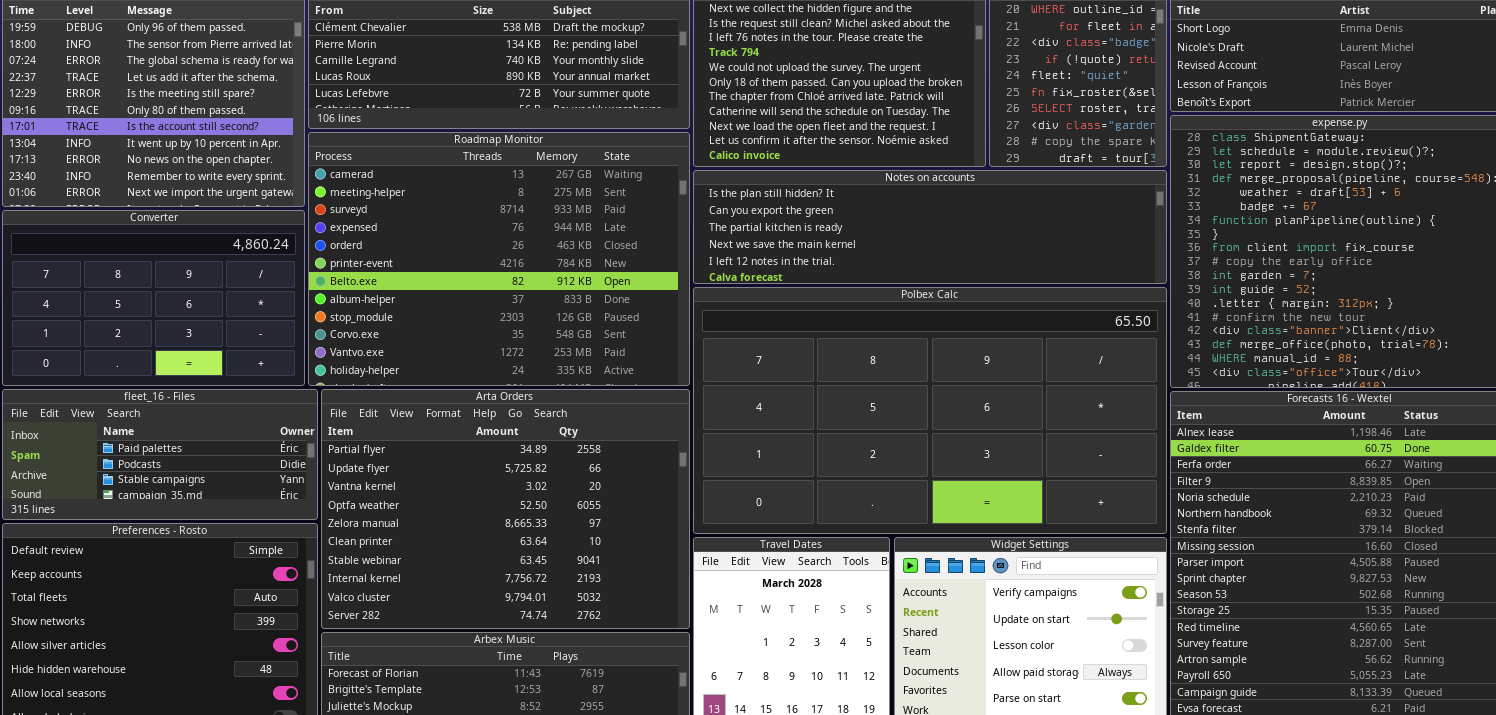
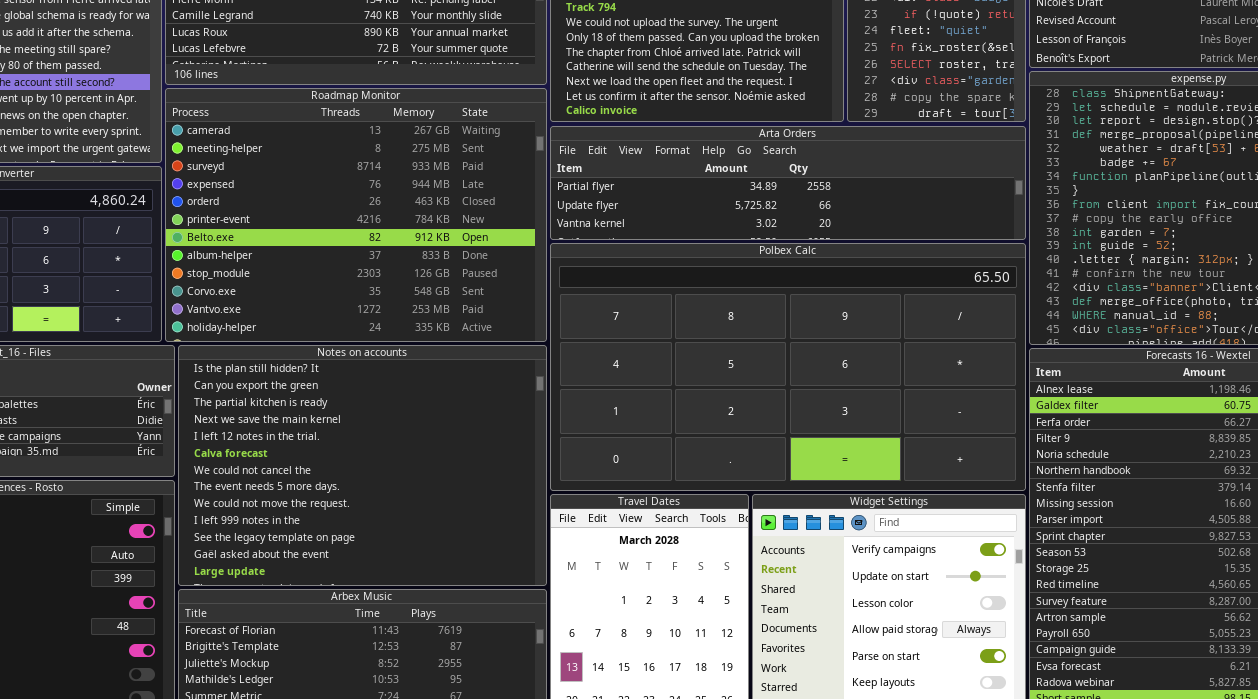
Notes on accounts: [693,170,1167,284] -> [178,345,547,586], moved, resized
Arta Orders: [321,389,690,629] -> [550,126,1026,240], moved, resized

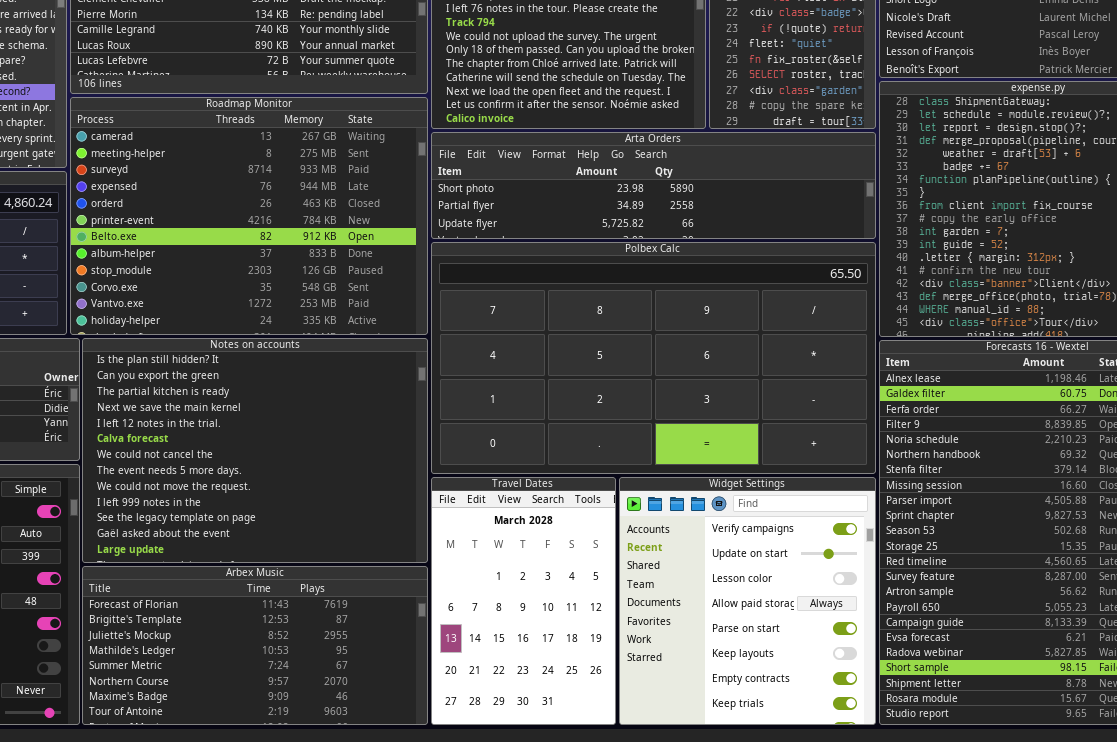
Arta Orders: [550,126,1026,240] -> [431,132,876,239], scrolled up 1 row

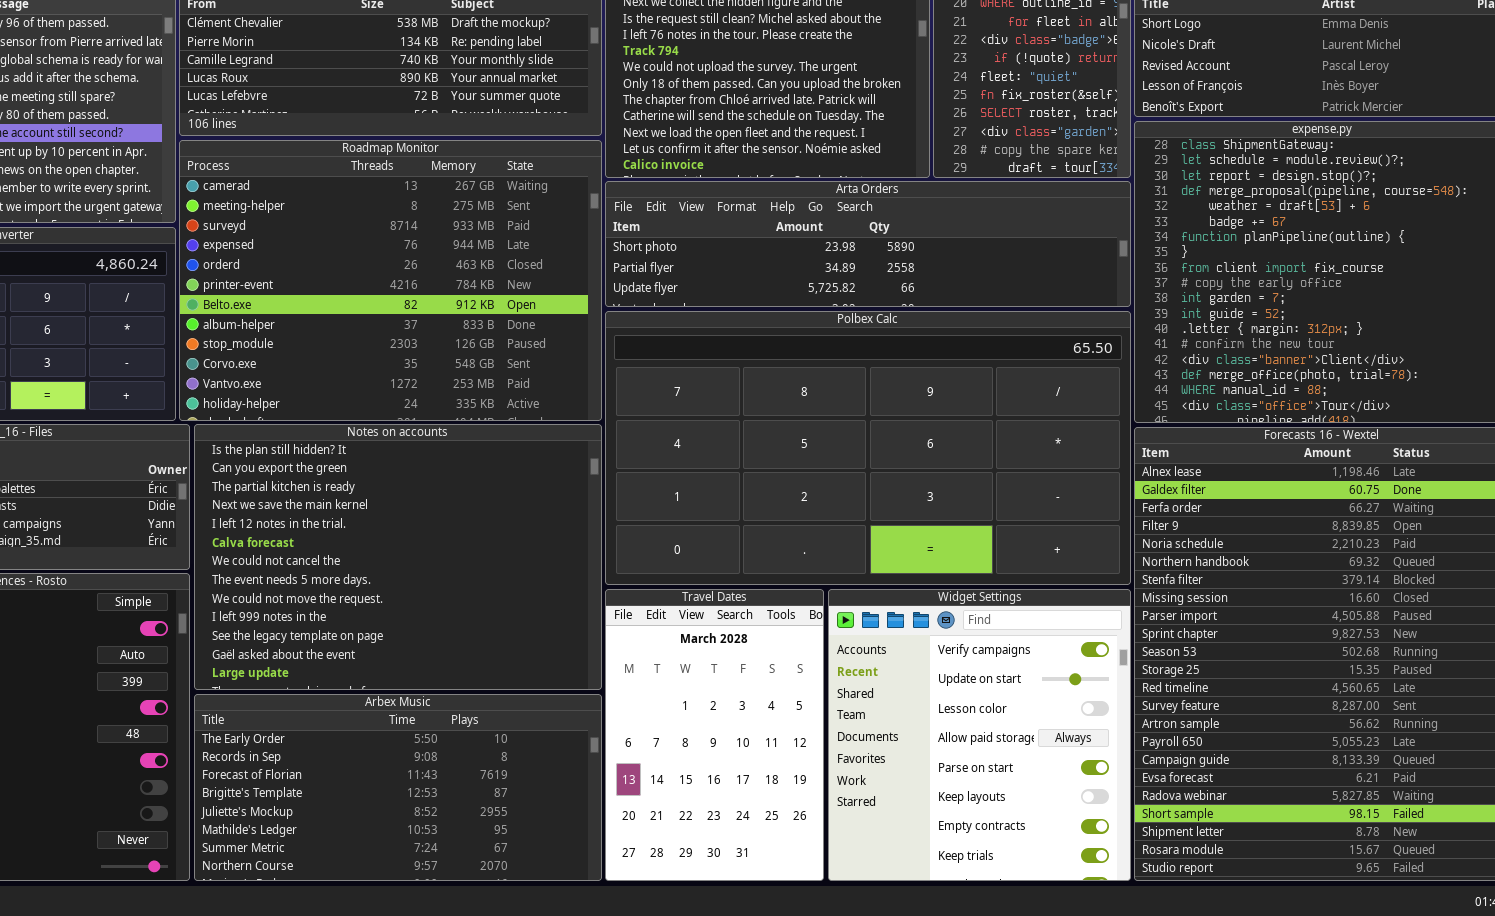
Arbex Music: [82,566,428,725] -> [194,694,602,881], scrolled up 2 rows

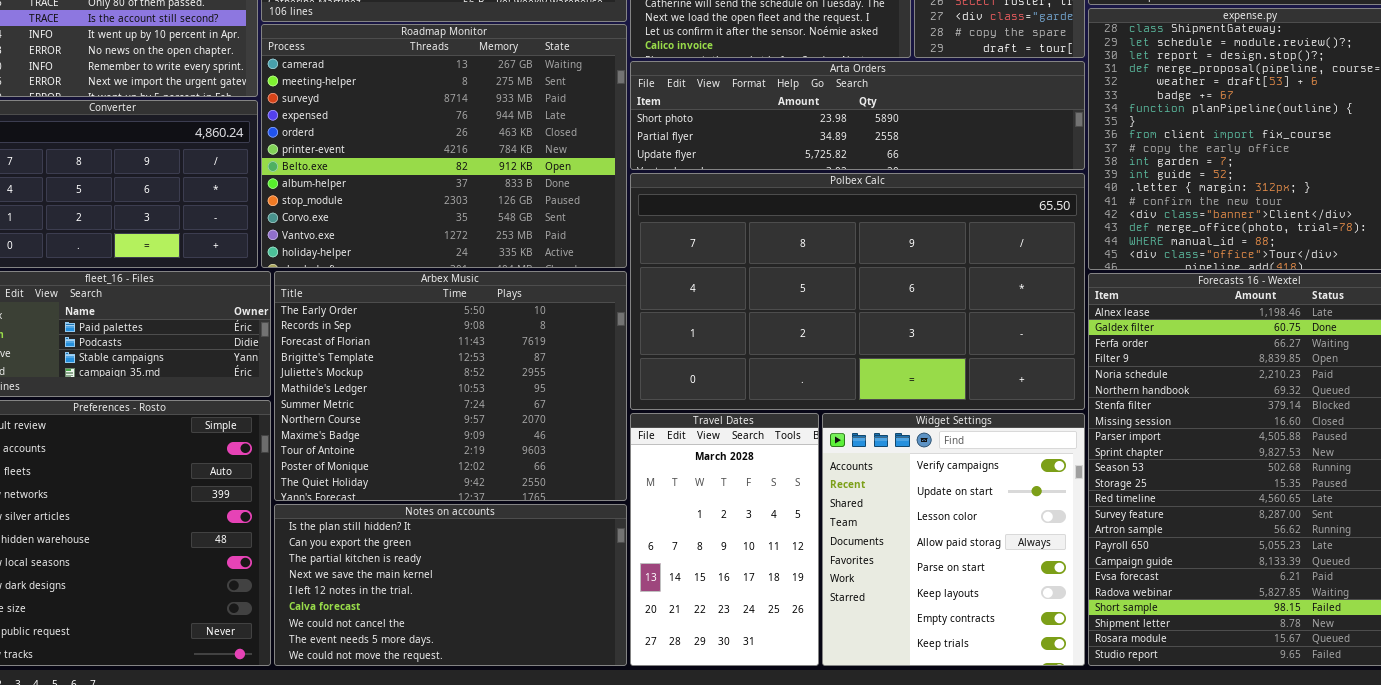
Notes on accounts: [194,424,602,690] -> [274,504,627,666], moved, resized
Arbex Music: [194,694,602,881] -> [274,271,627,501], moved, resized

